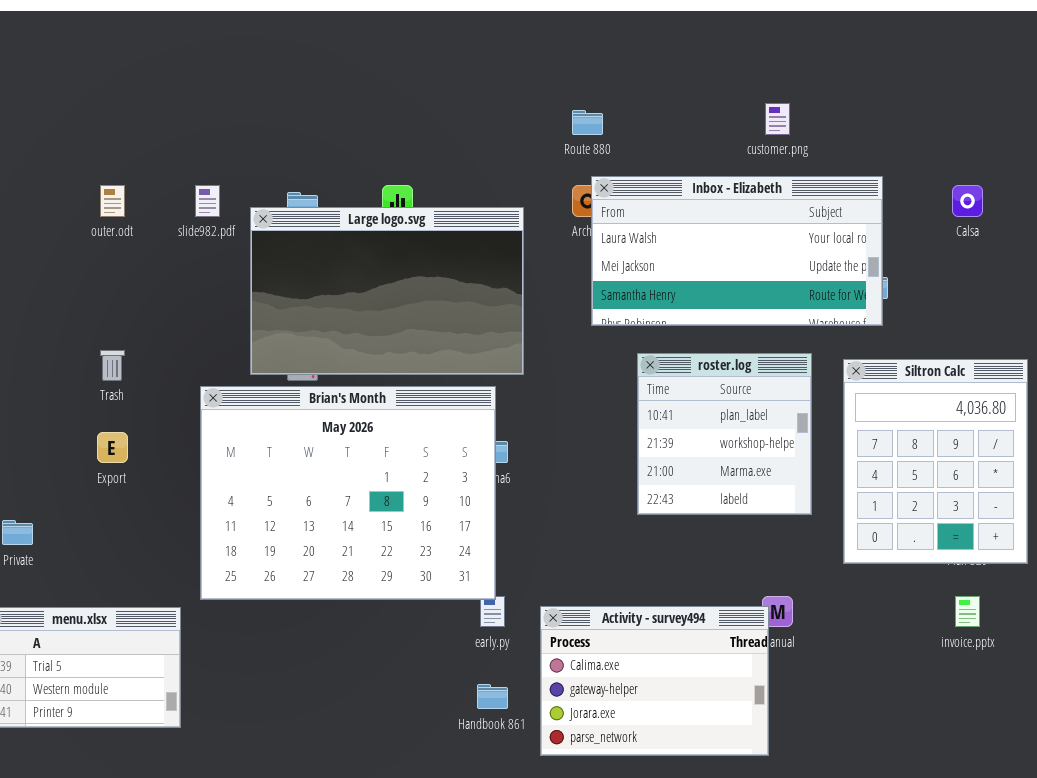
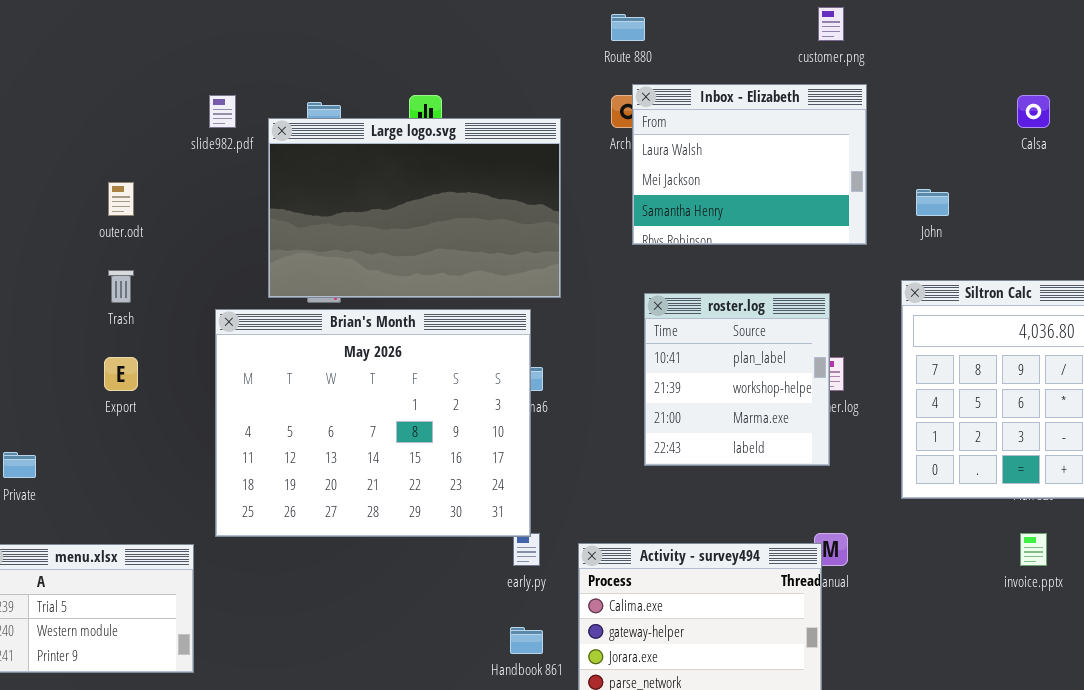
Inbox - Elizabeth: [591,176,883,326] -> [632,84,867,245], resized
outer.odt: [100,185,125,217] -> [108,182,134,216], moved
roster.log: [637,353,812,515] -> [644,293,830,466], moved

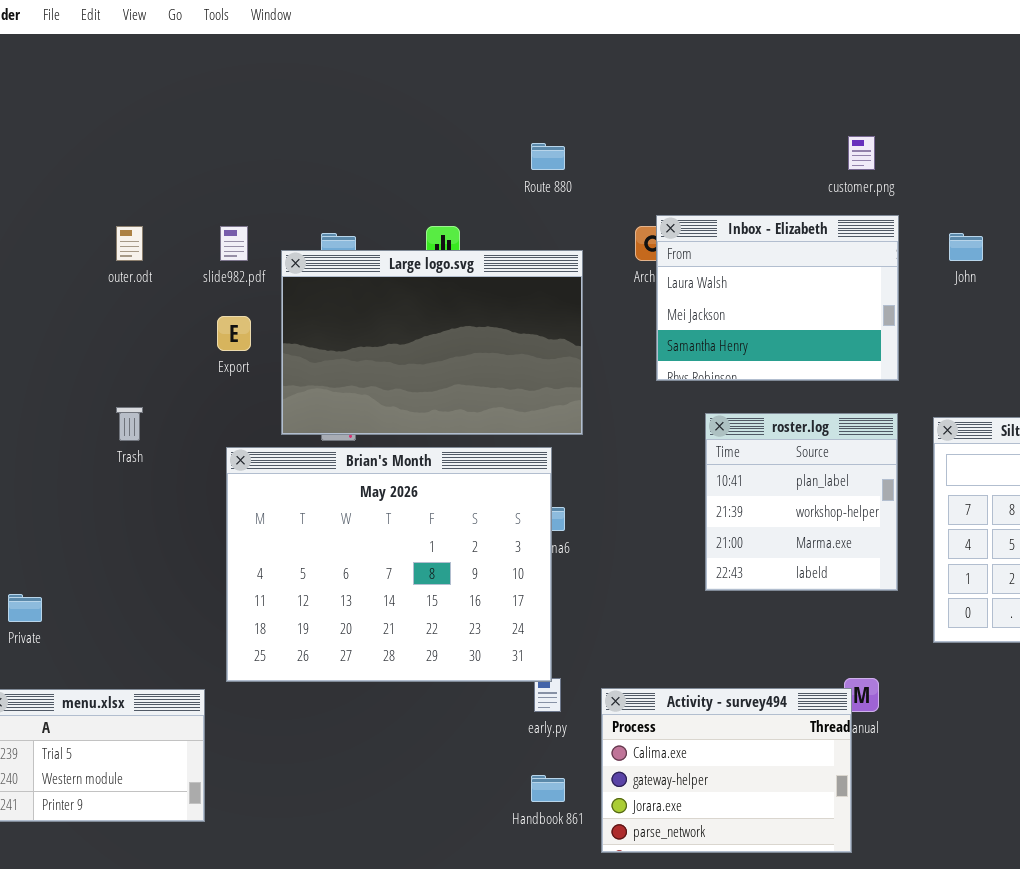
Route 880: [611,14,645,41] -> [531,143,565,170], moved
outer.odt: [108,182,134,216] -> [116,226,143,261], moved
John: [916,189,949,216] -> [949,233,983,261], moved
roster.log: [644,293,830,466] -> [705,413,898,591], moved
Export: [104,357,138,391] -> [217,316,251,351], moved

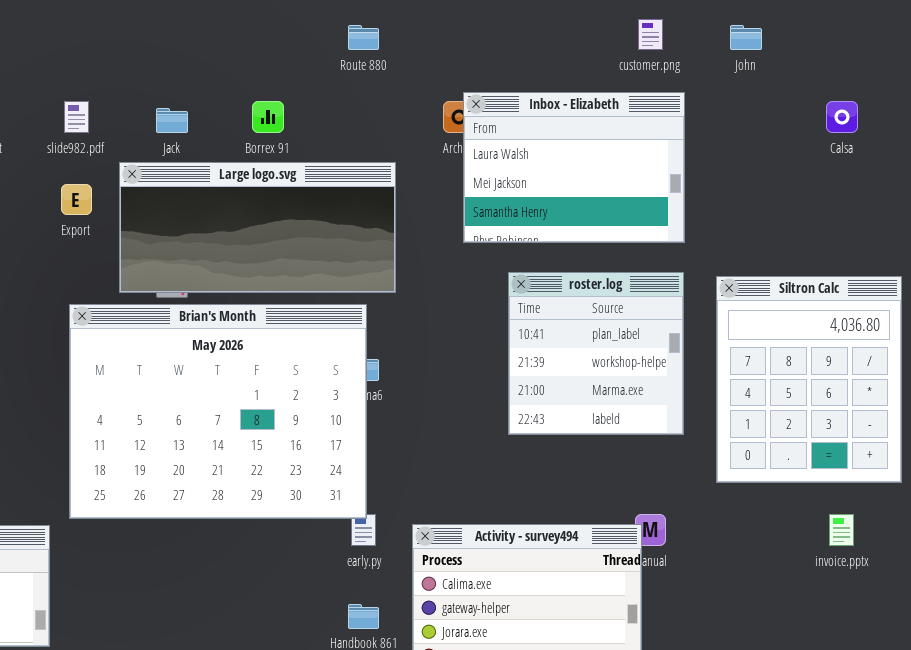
John: [949,233,983,261] -> [730,25,762,50], moved
Large logo.svg: [281,250,583,435] -> [119,162,396,293], resized

